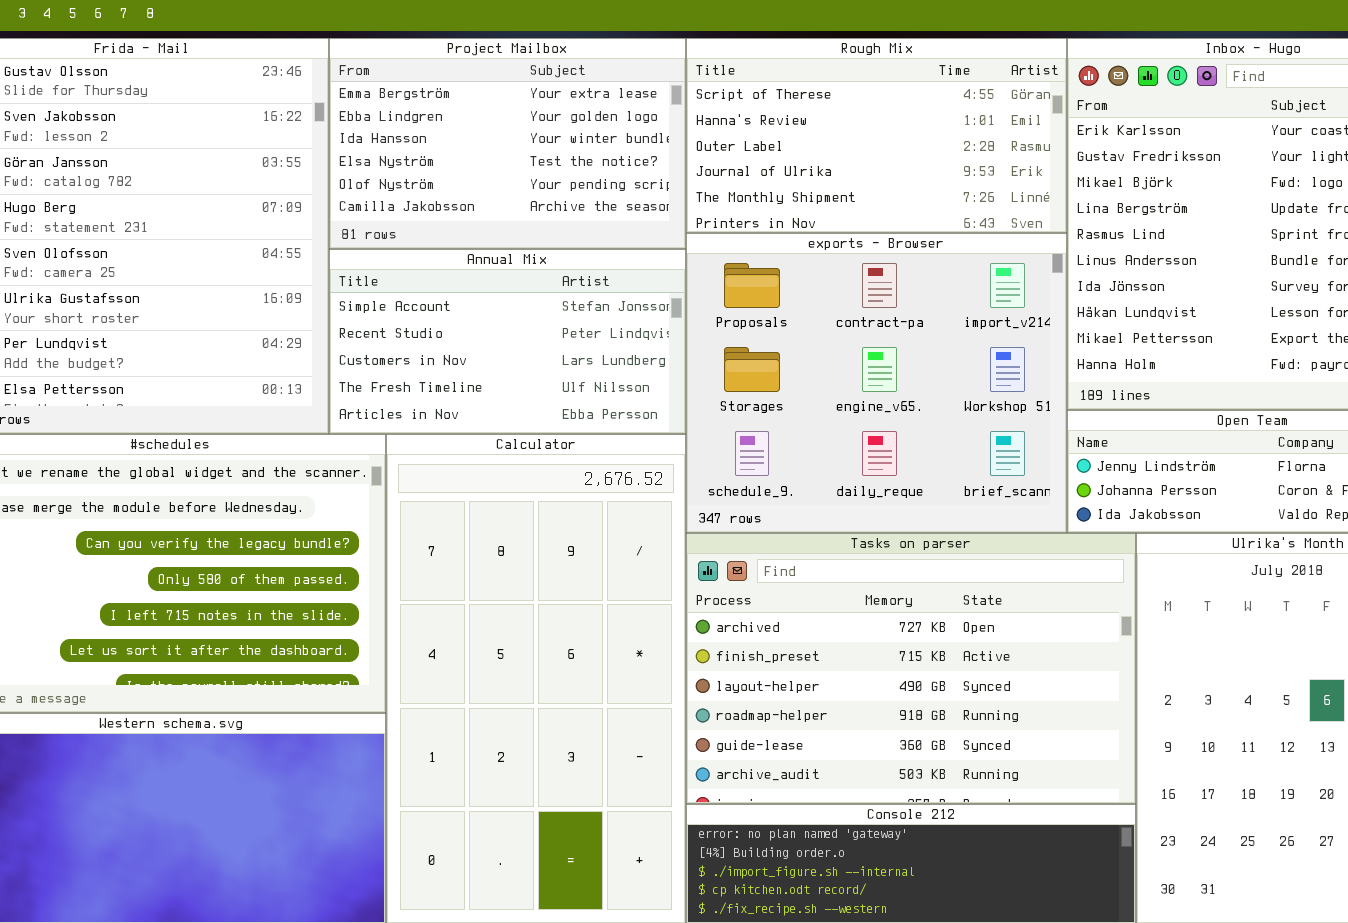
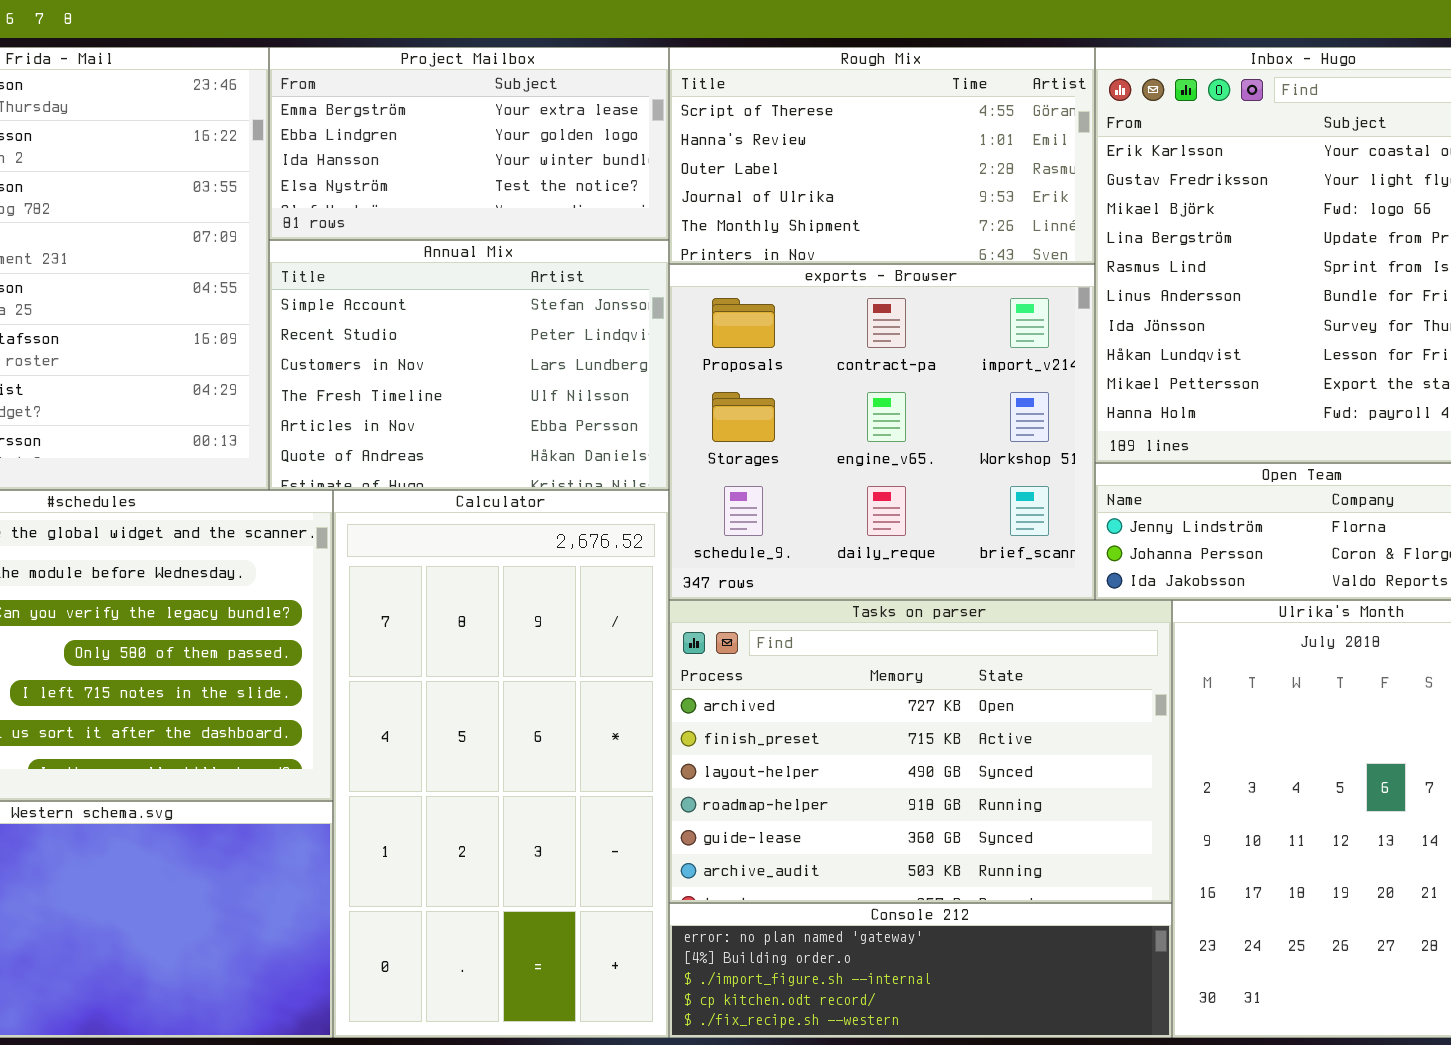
Project Mailbox: [329,38,686,249] -> [269,47,669,240], resized
Annual Mix: [329,249,686,434] -> [269,240,669,490], resized

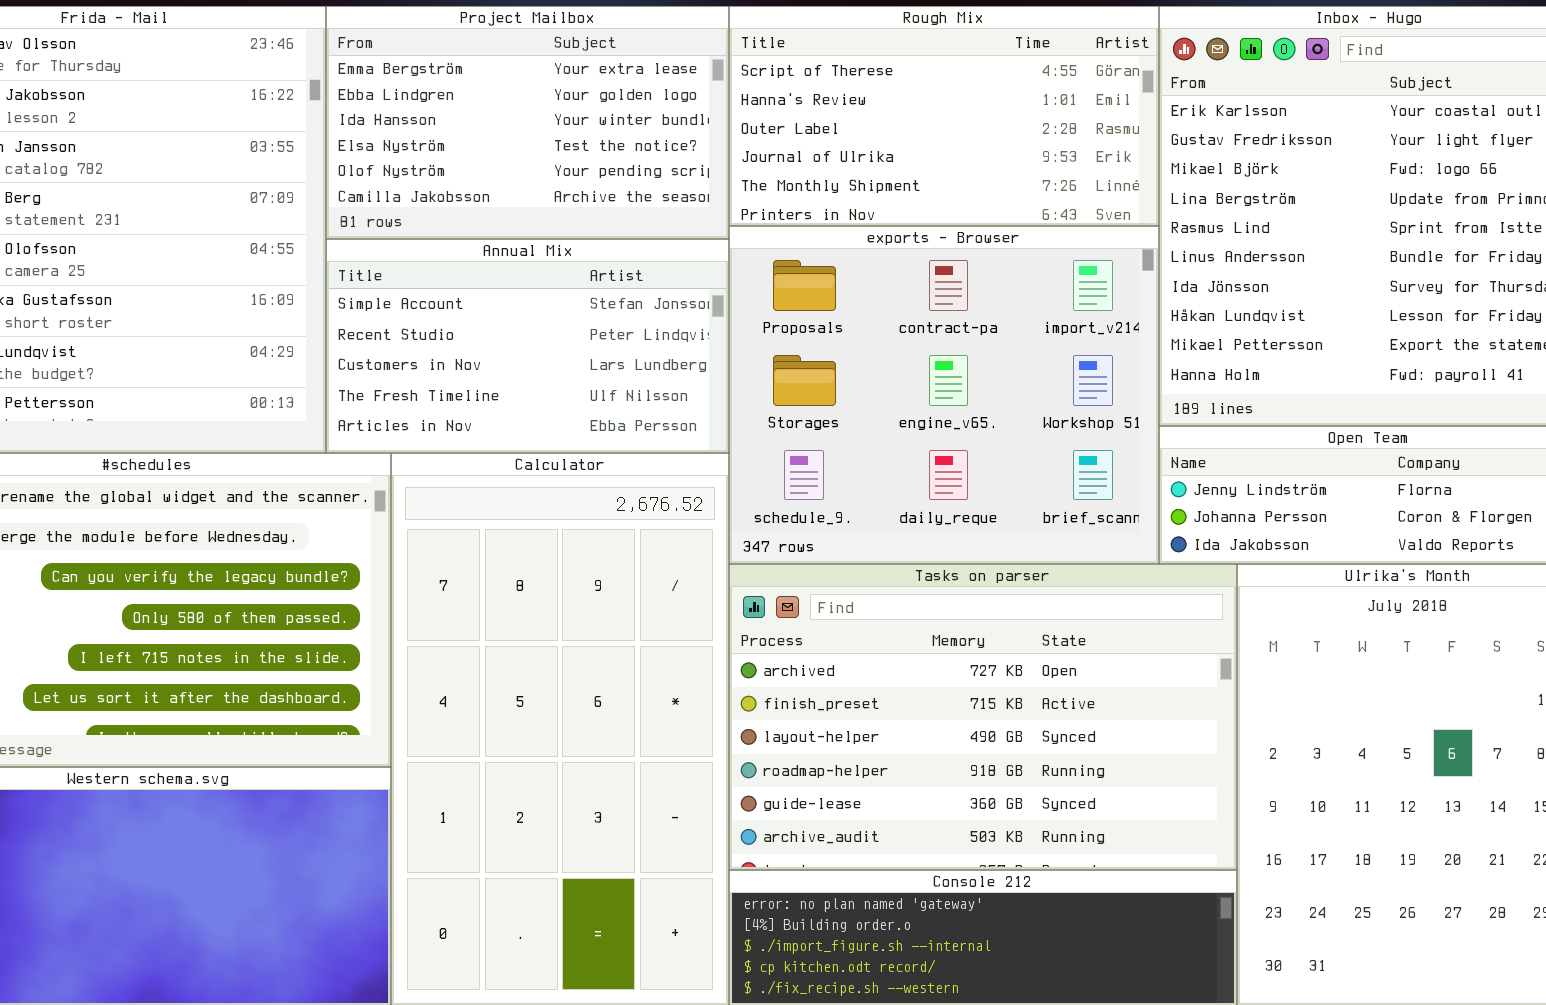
Project Mailbox: [269,47,669,240] -> [326,6,729,239], resized
Annual Mix: [269,240,669,490] -> [326,239,729,453], resized

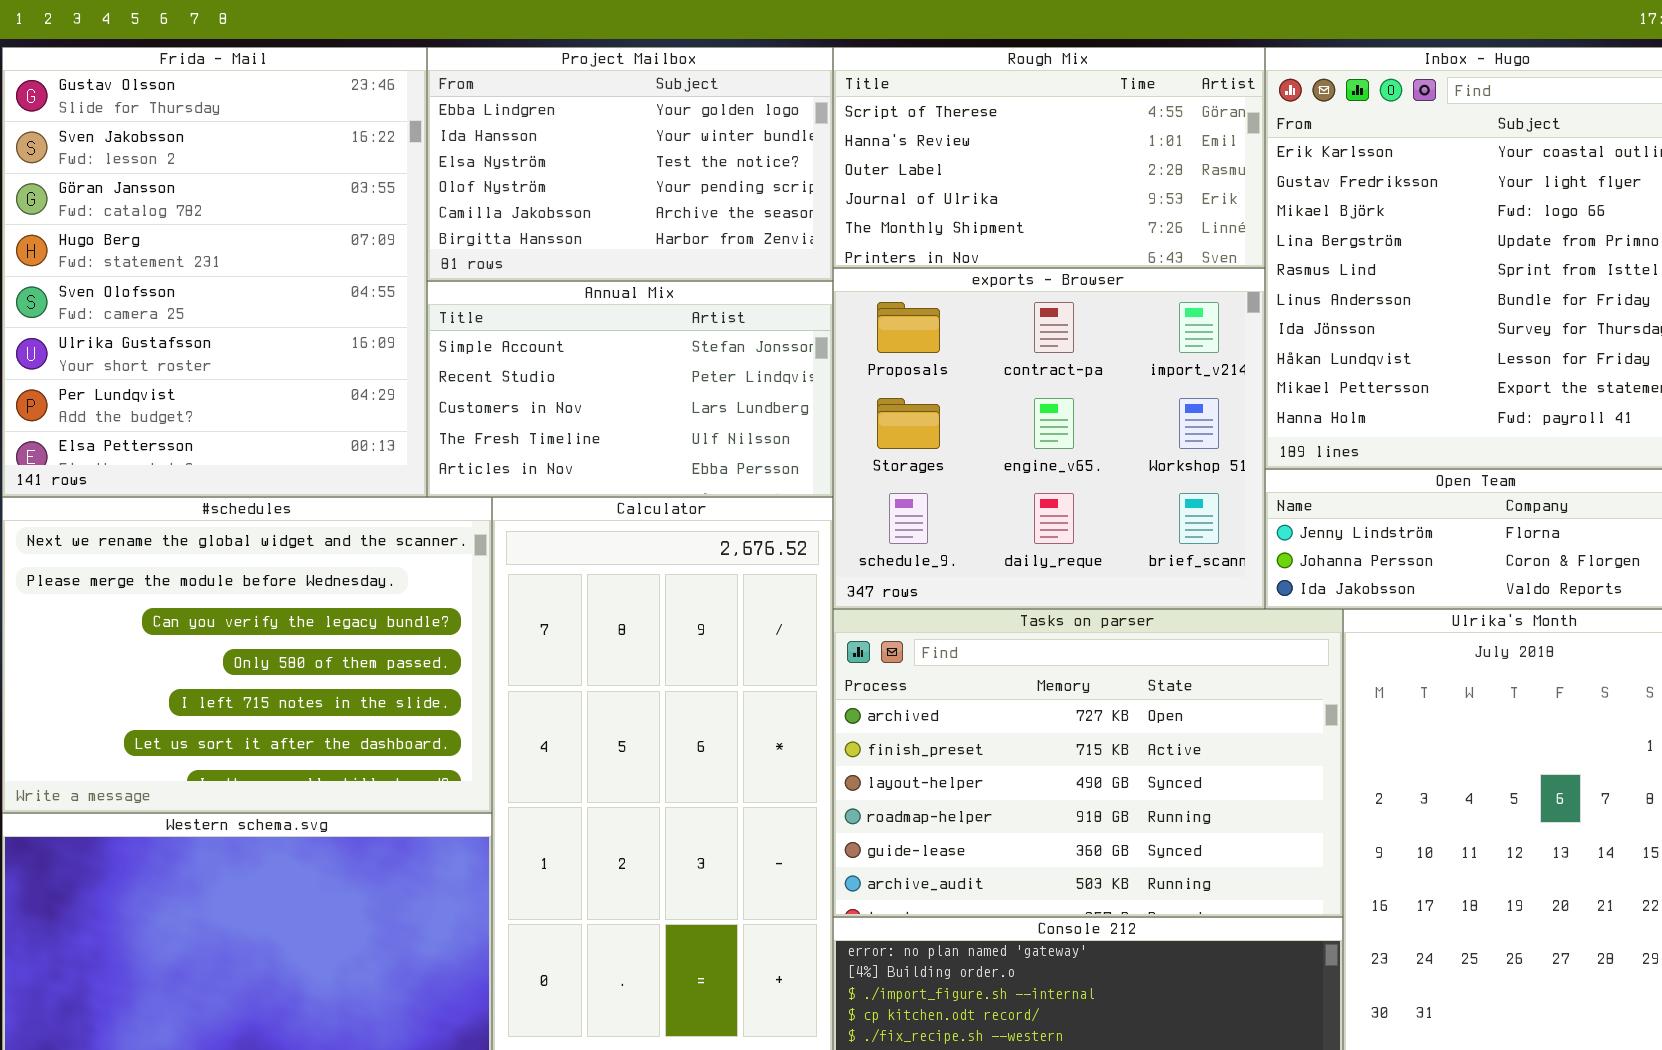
Project Mailbox: [326,6,729,239] -> [427,47,833,281], scrolled down 1 row

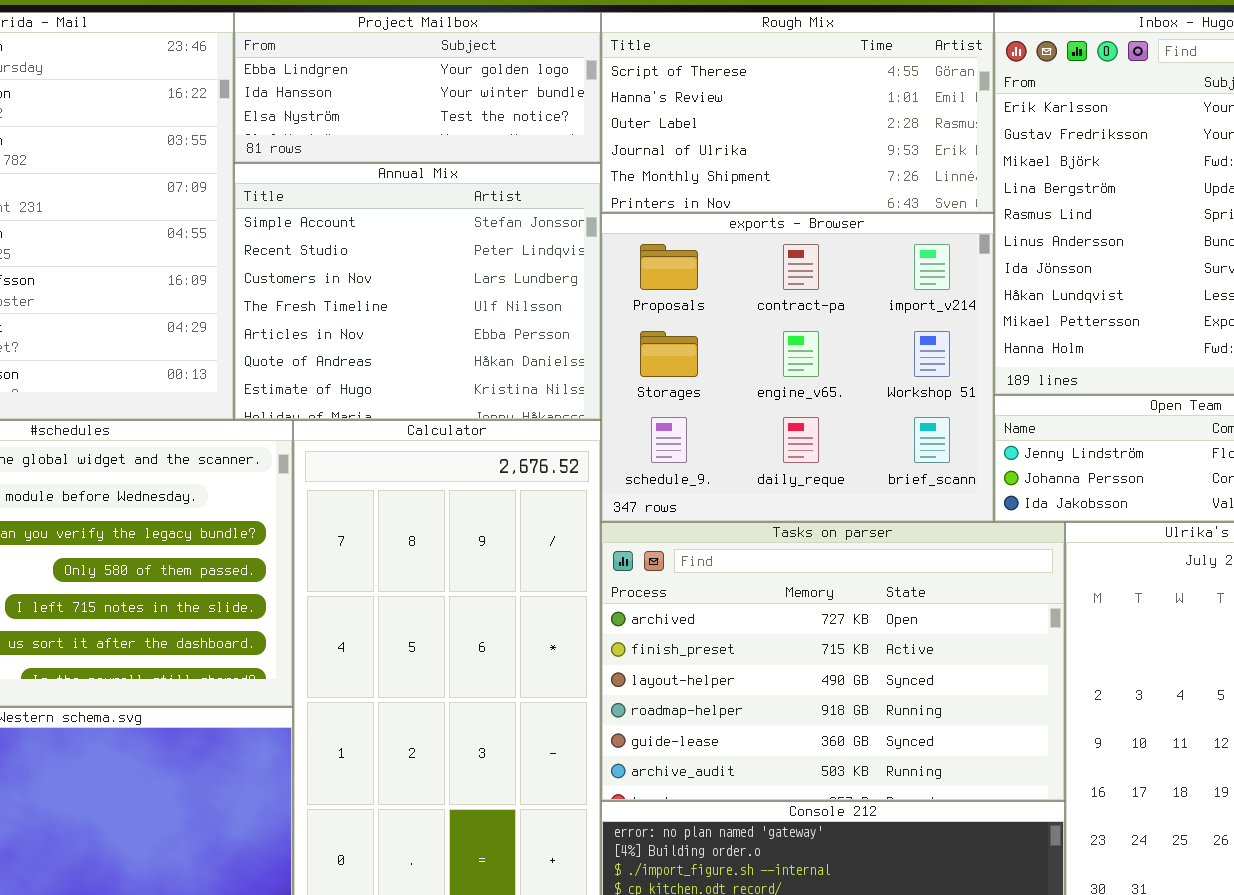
Project Mailbox: [427,47,833,281] -> [234,12,601,163], resized
Annual Mix: [427,281,833,497] -> [234,163,601,420], resized

